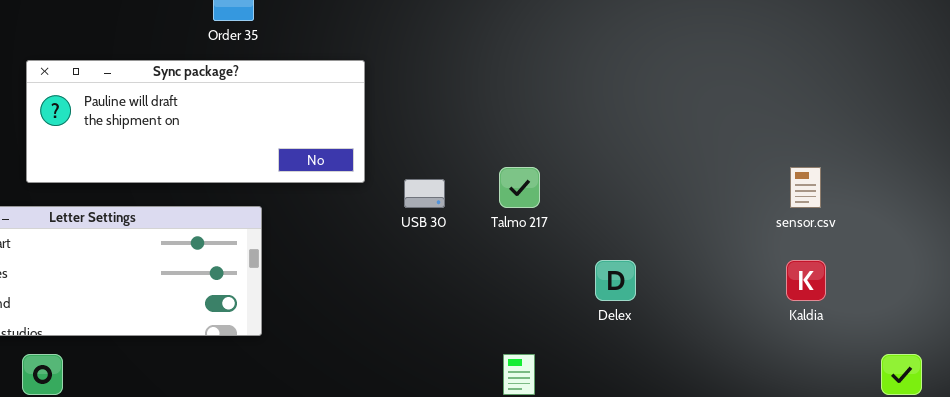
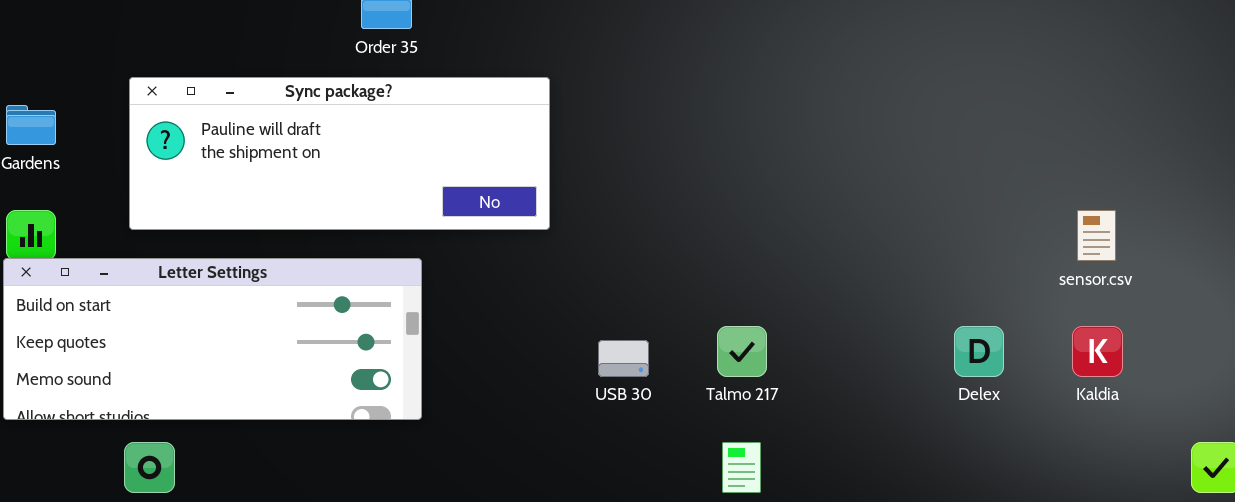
Talmo 217: [499,167,540,208] -> [717,326,767,377], moved
USB 30: [404,179,445,208] -> [598,340,649,377], moved
Delex: [595,260,636,301] -> [954,326,1004,377], moved

